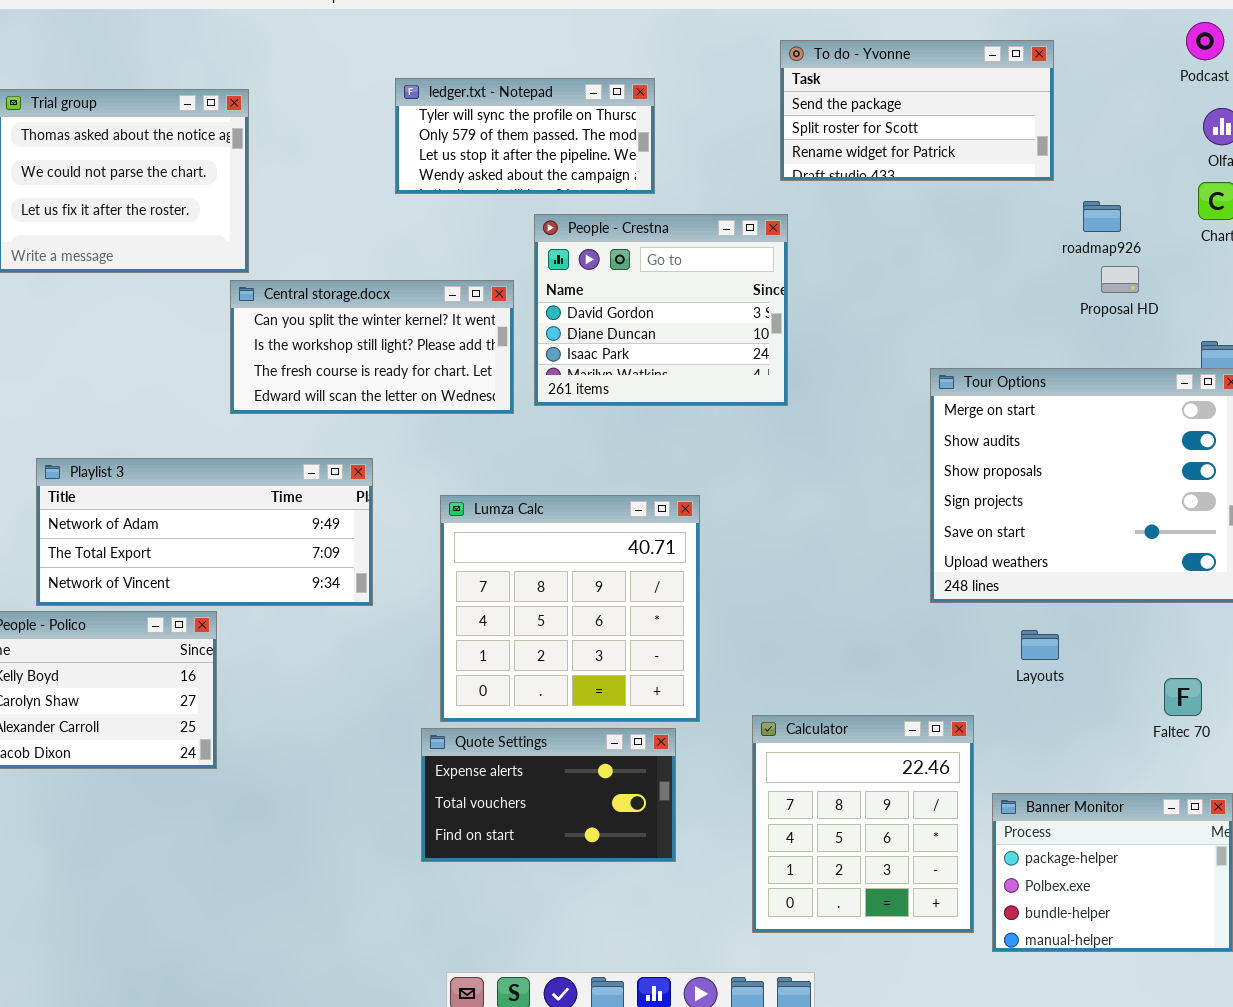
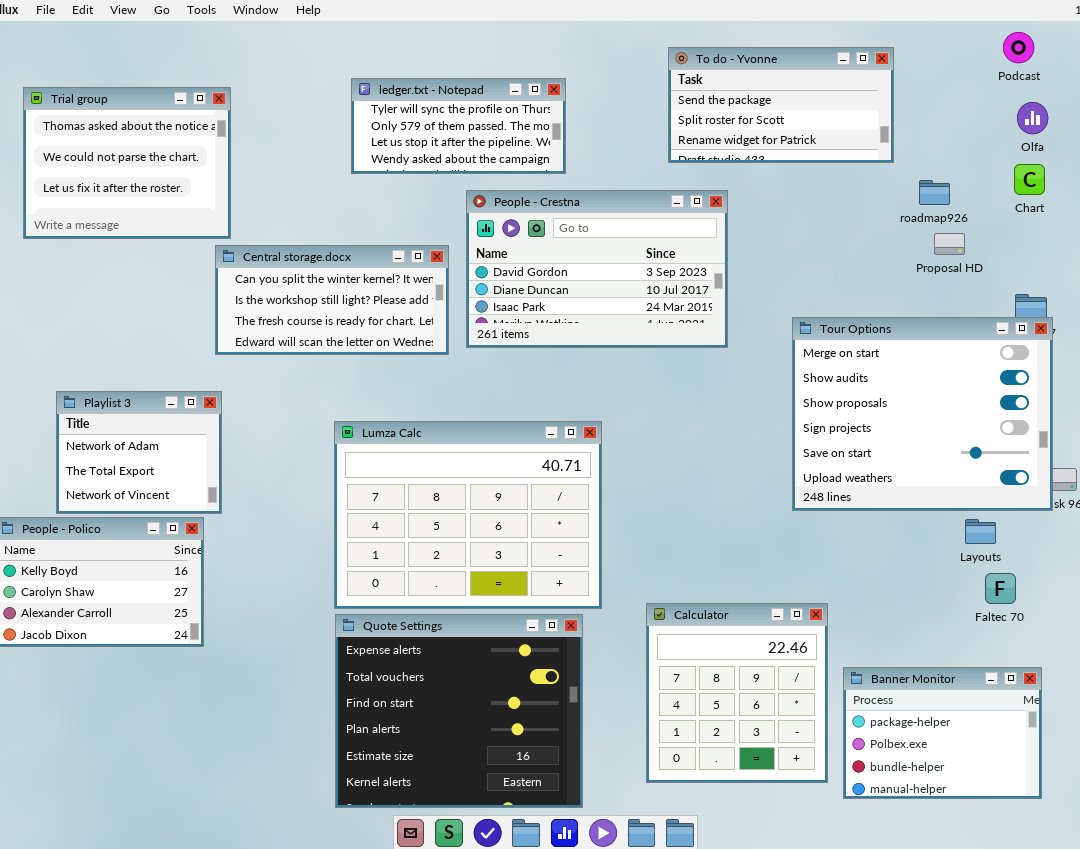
People - Crestna: [534,214,788,406] -> [466,190,728,348], resized
Playlist 3: [36,458,373,606] -> [56,391,222,514], resized
Lumza Calc: [440,495,700,722] -> [334,421,602,609], resized
Layouts: [1021,630,1059,660] -> [965,519,996,544], moved
Quote Settings: [421,728,676,862] -> [335,614,583,808], resized

